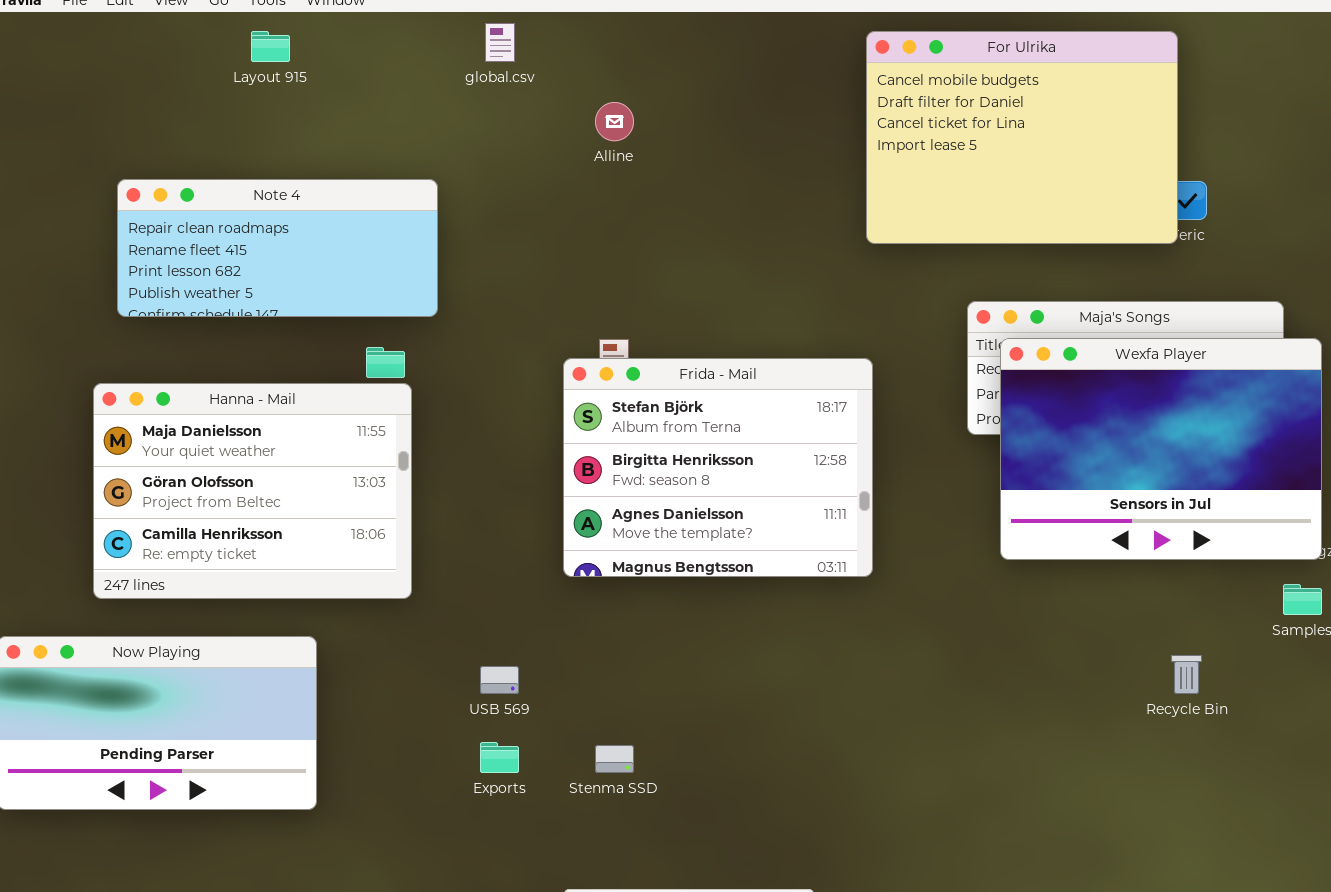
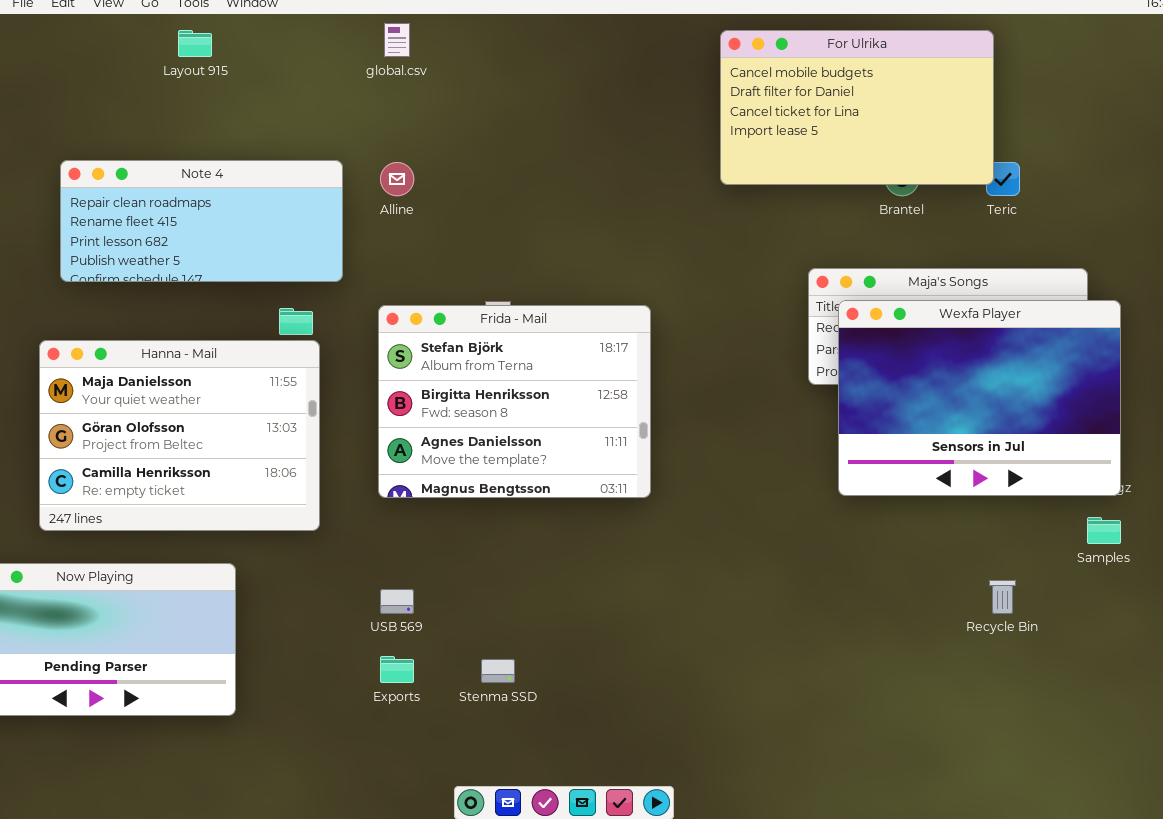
For Ulrika: [866,31,1178,244] -> [720,30,994,185], resized
Alline: [595,102,634,141] -> [380,162,414,196], moved
Frida - Mail: [563,358,873,577] -> [378,305,651,498], moved

